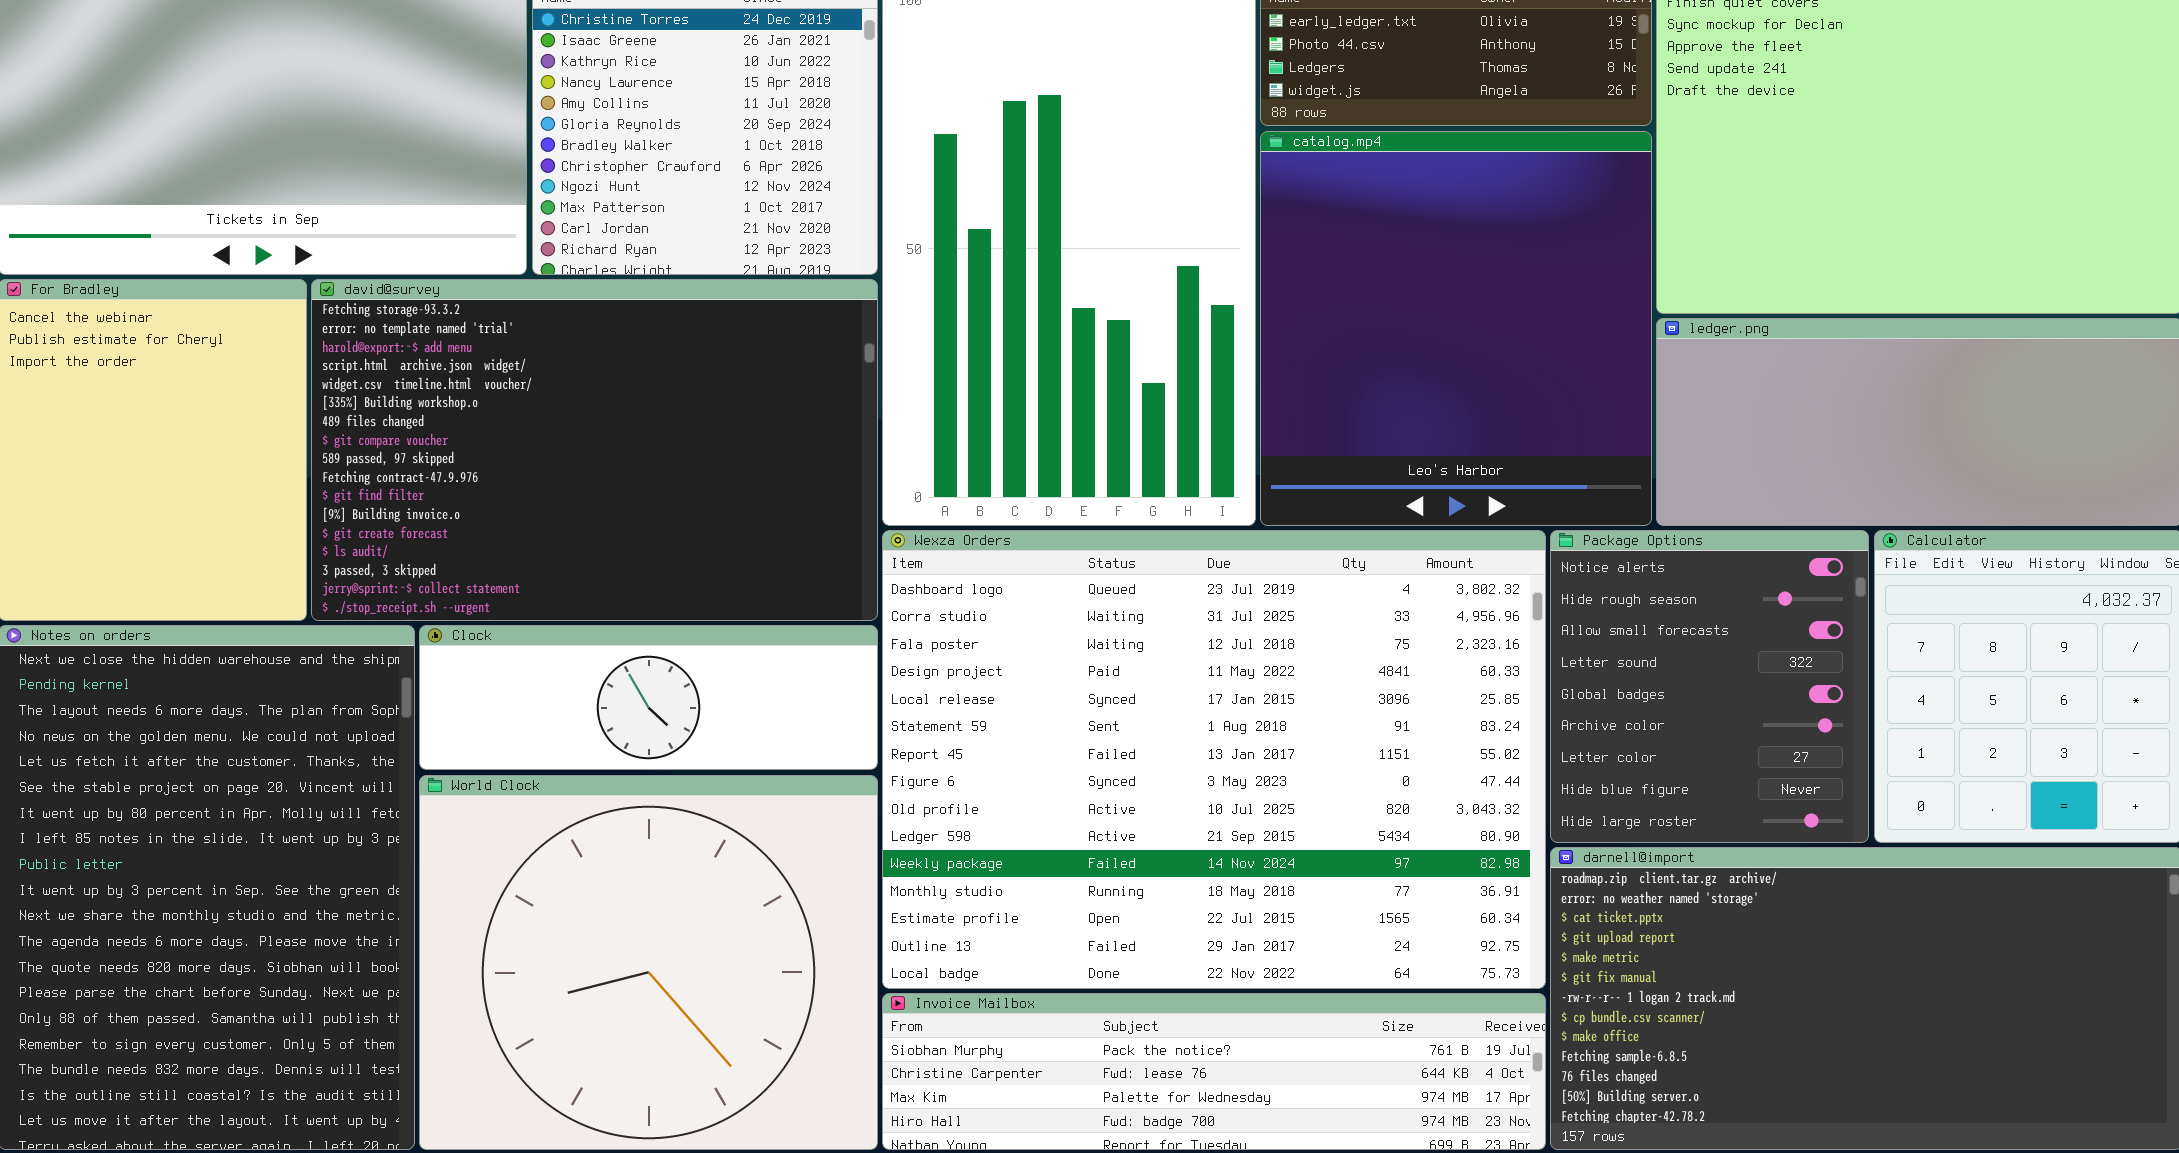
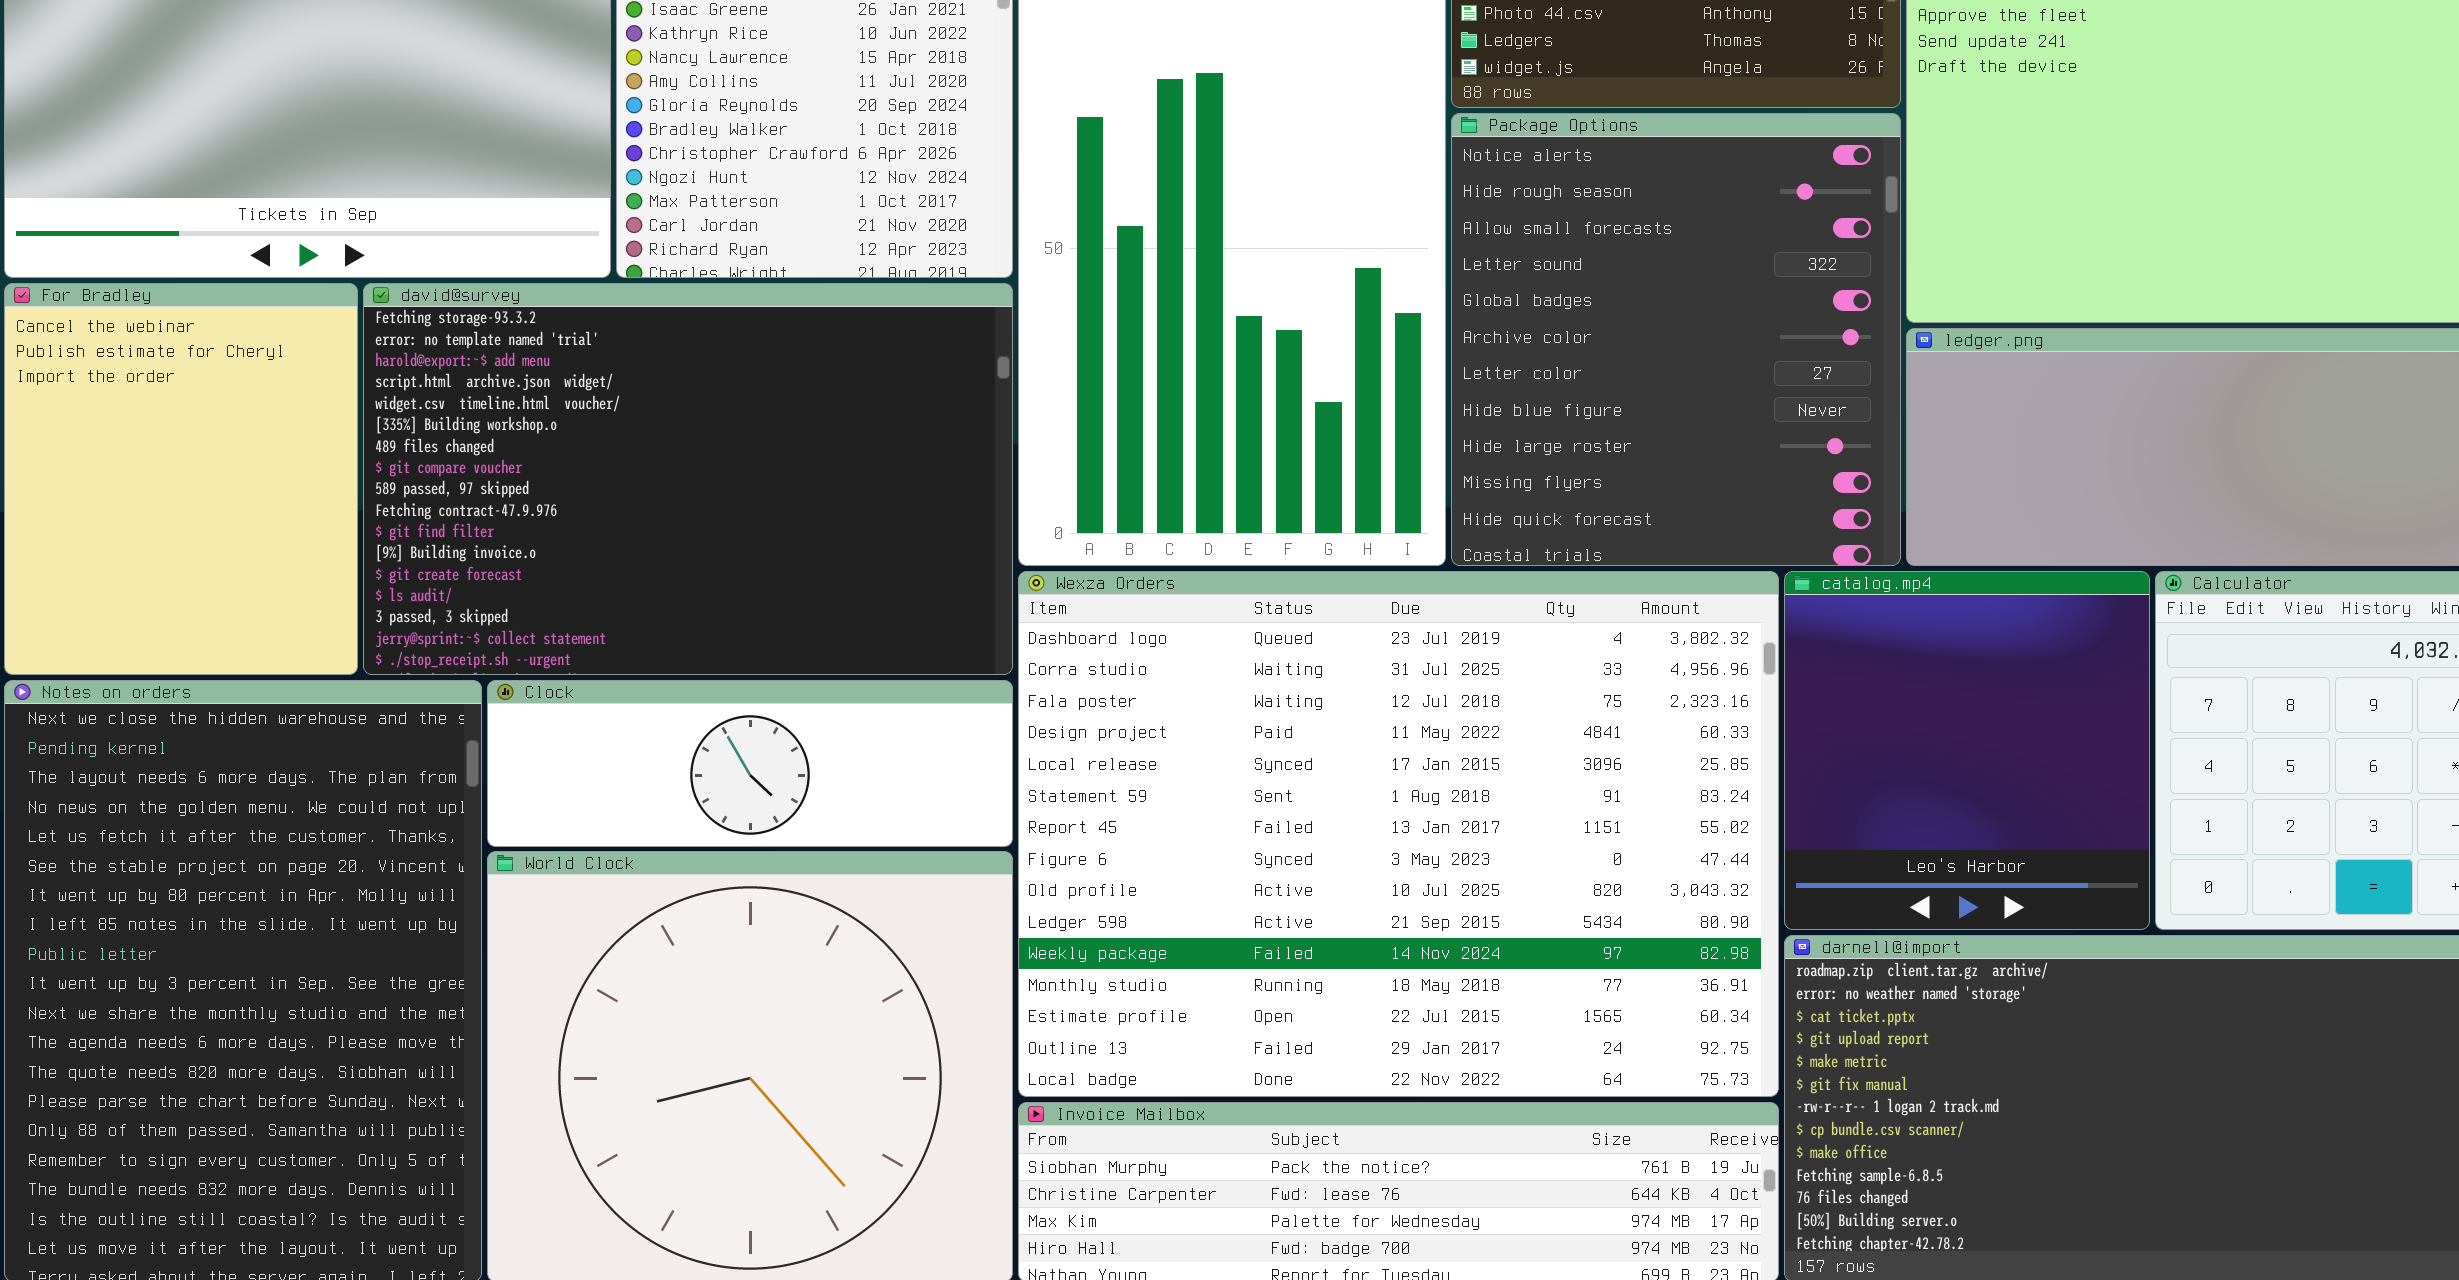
catalog.mp4: [1260,131,1652,526] -> [1784,571,2150,930], moved, resized
Package Options: [1550,530,1869,843] -> [1451,113,1901,566], moved, resized

